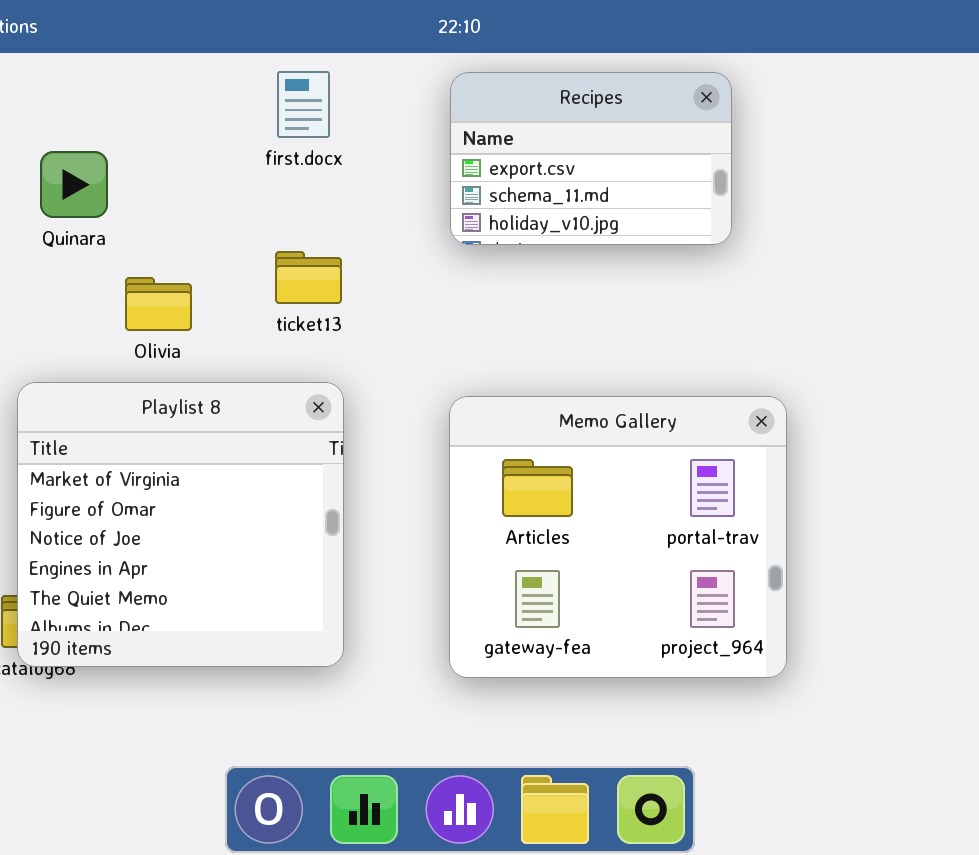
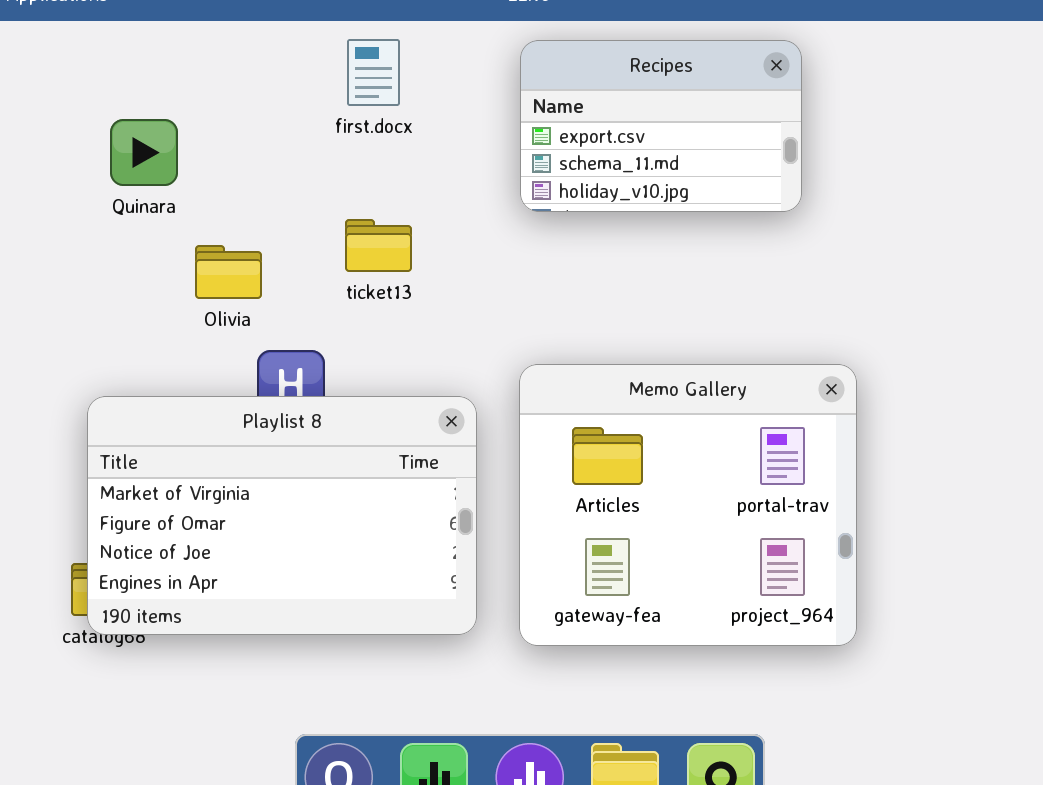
Playlist 8: [17,382,344,667] -> [87,396,477,635], resized

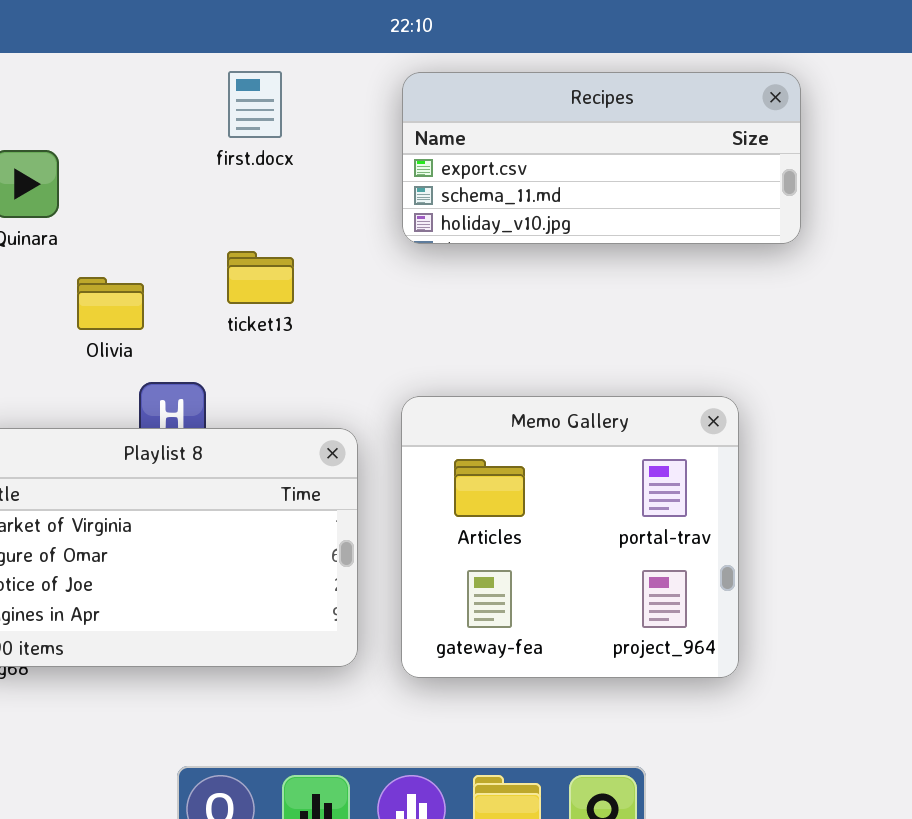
Recipes: [520,40,802,212] -> [402,72,801,244], resized

